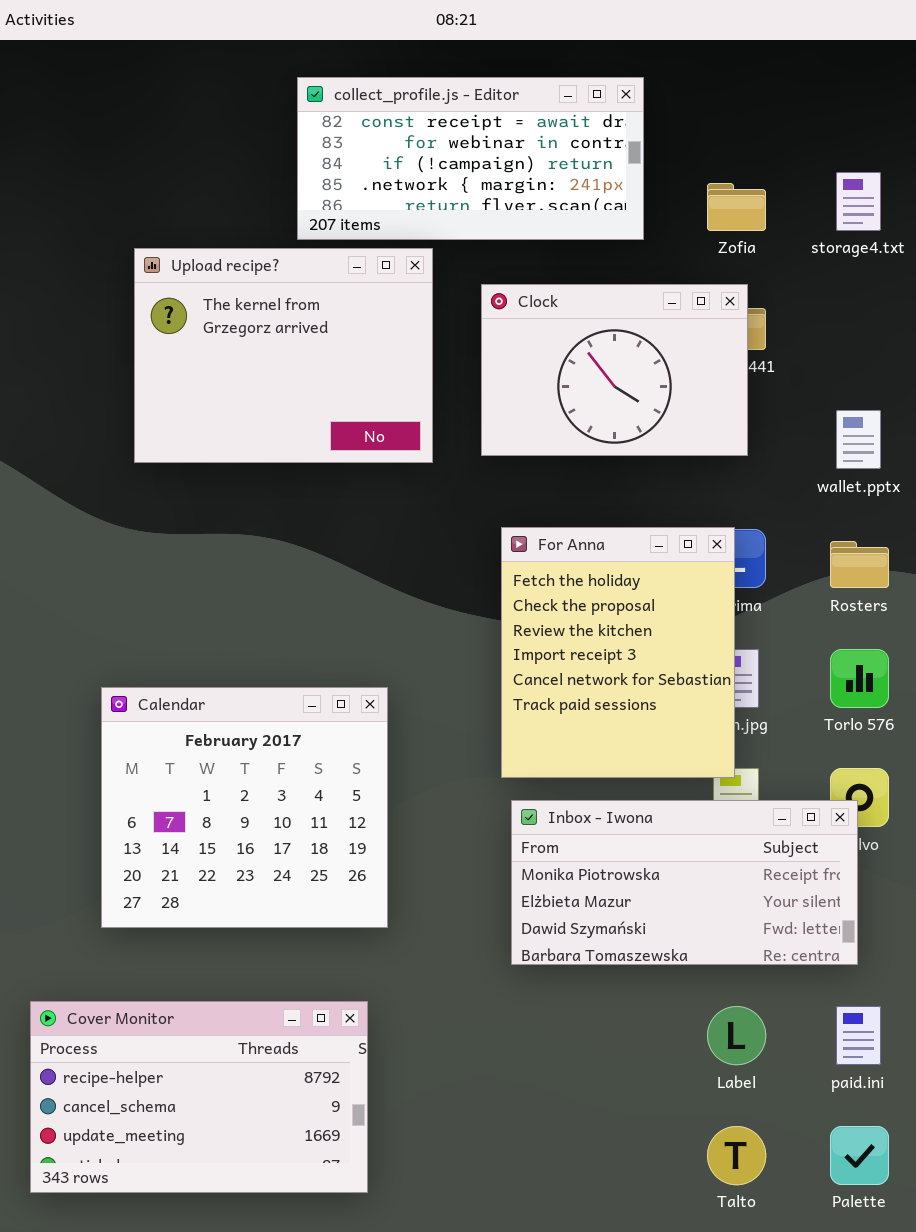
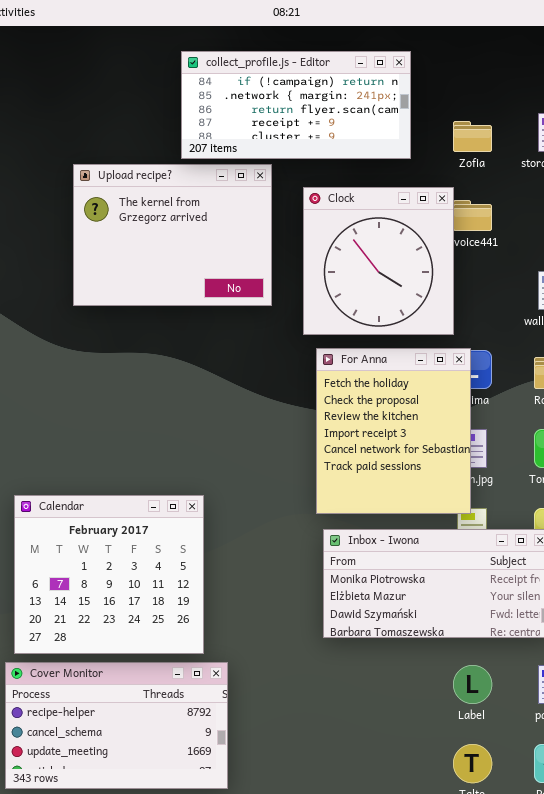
collect_profile.js - Editor: [297,77,644,240] -> [181,51,411,159], scrolled down 2 rows
Clock: [481,284,748,456] -> [303,187,454,335], resized
Calendar: [101,687,388,928] -> [14,495,204,654], moved

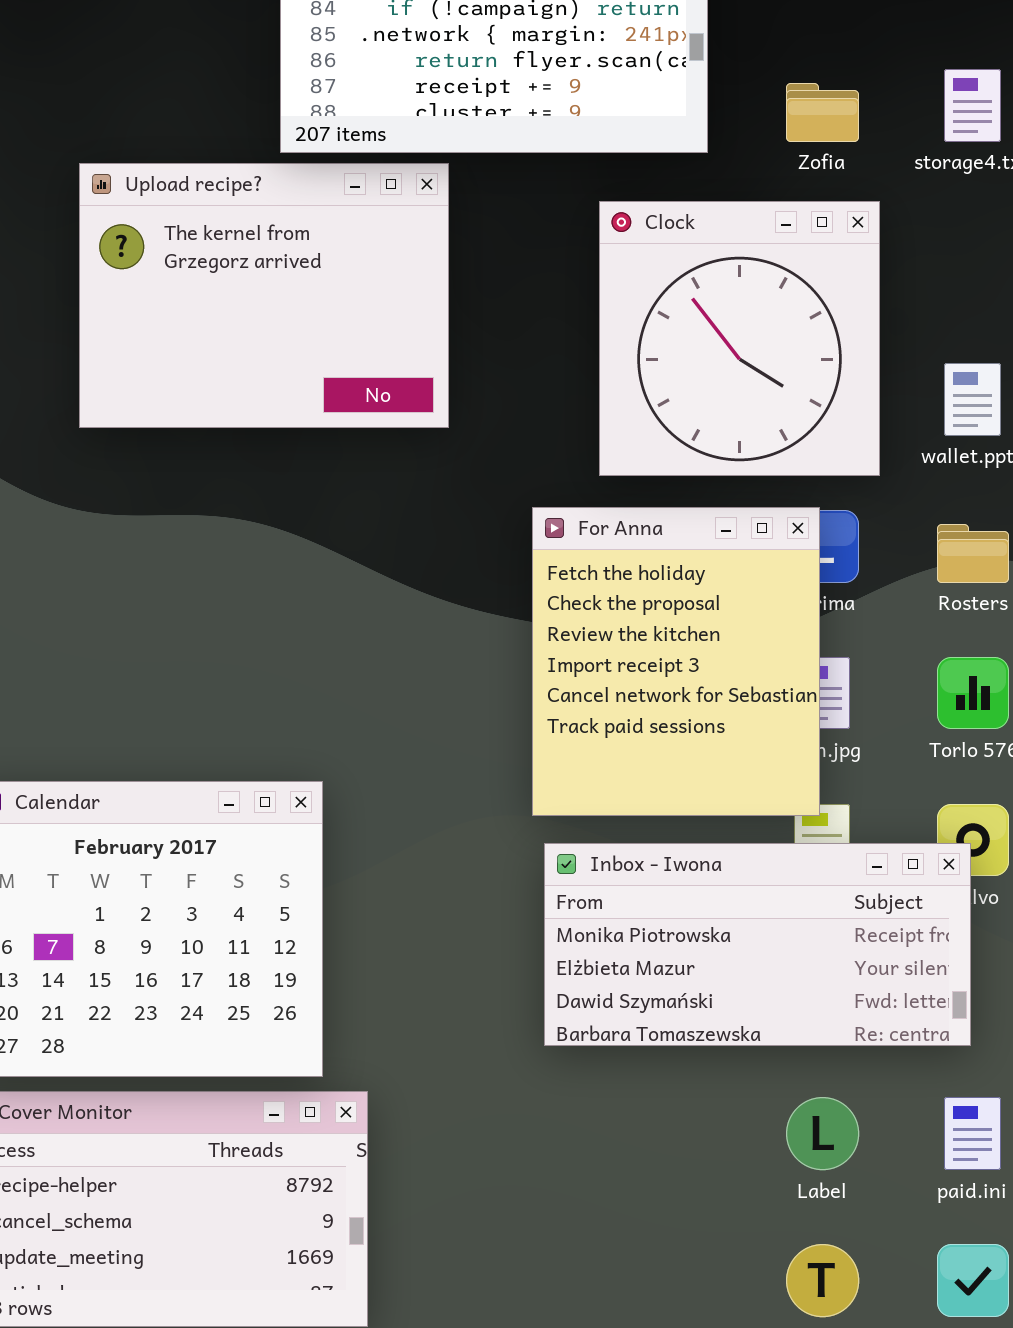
Clock: [303,187,454,335] -> [599,201,880,476], moved

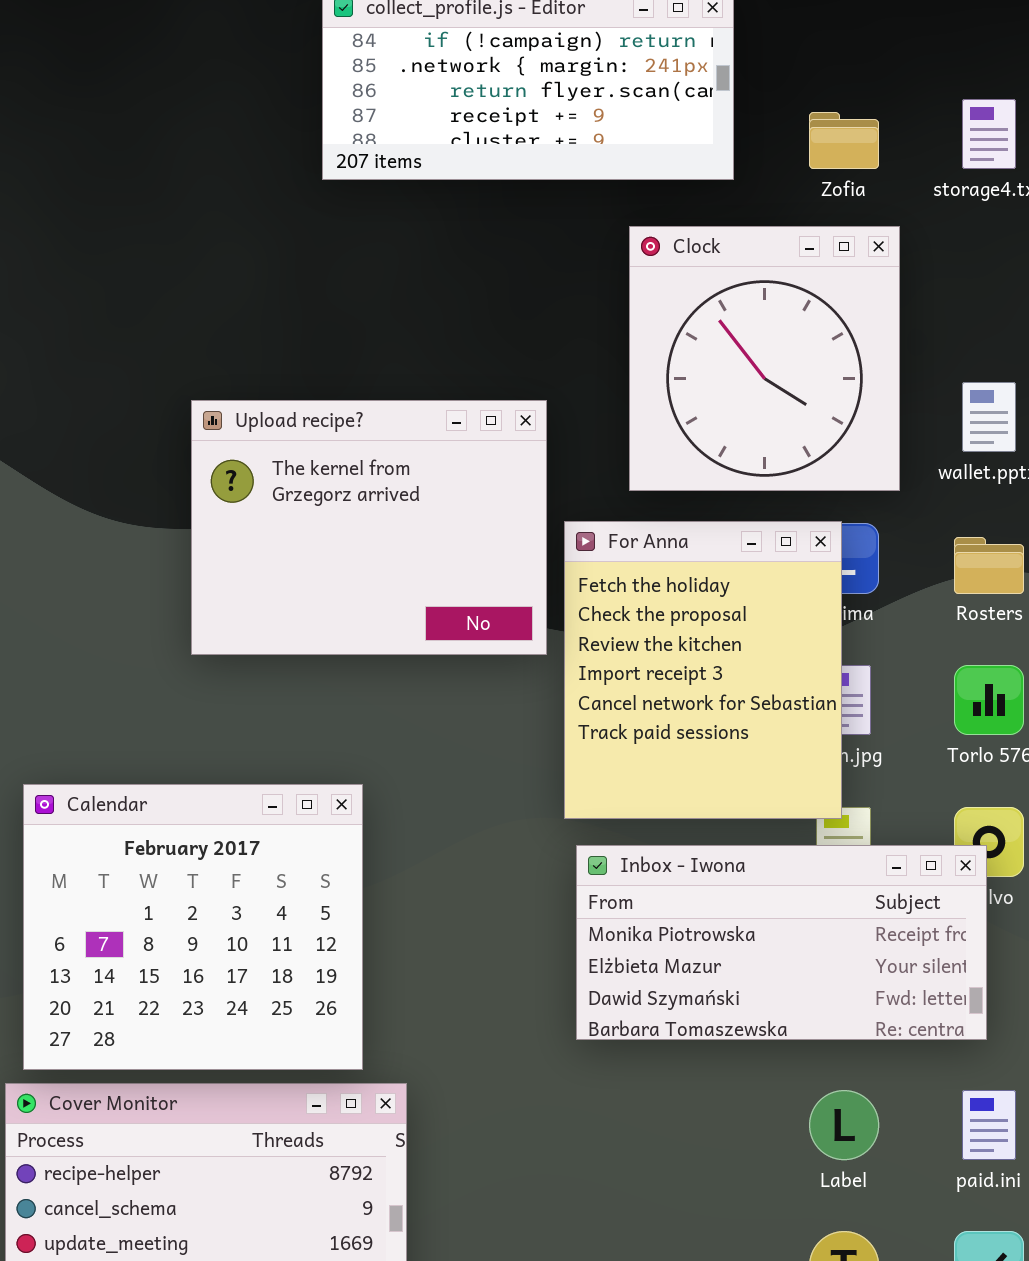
Upload recipe?: [79,163,449,428] -> [191,400,547,655], moved

